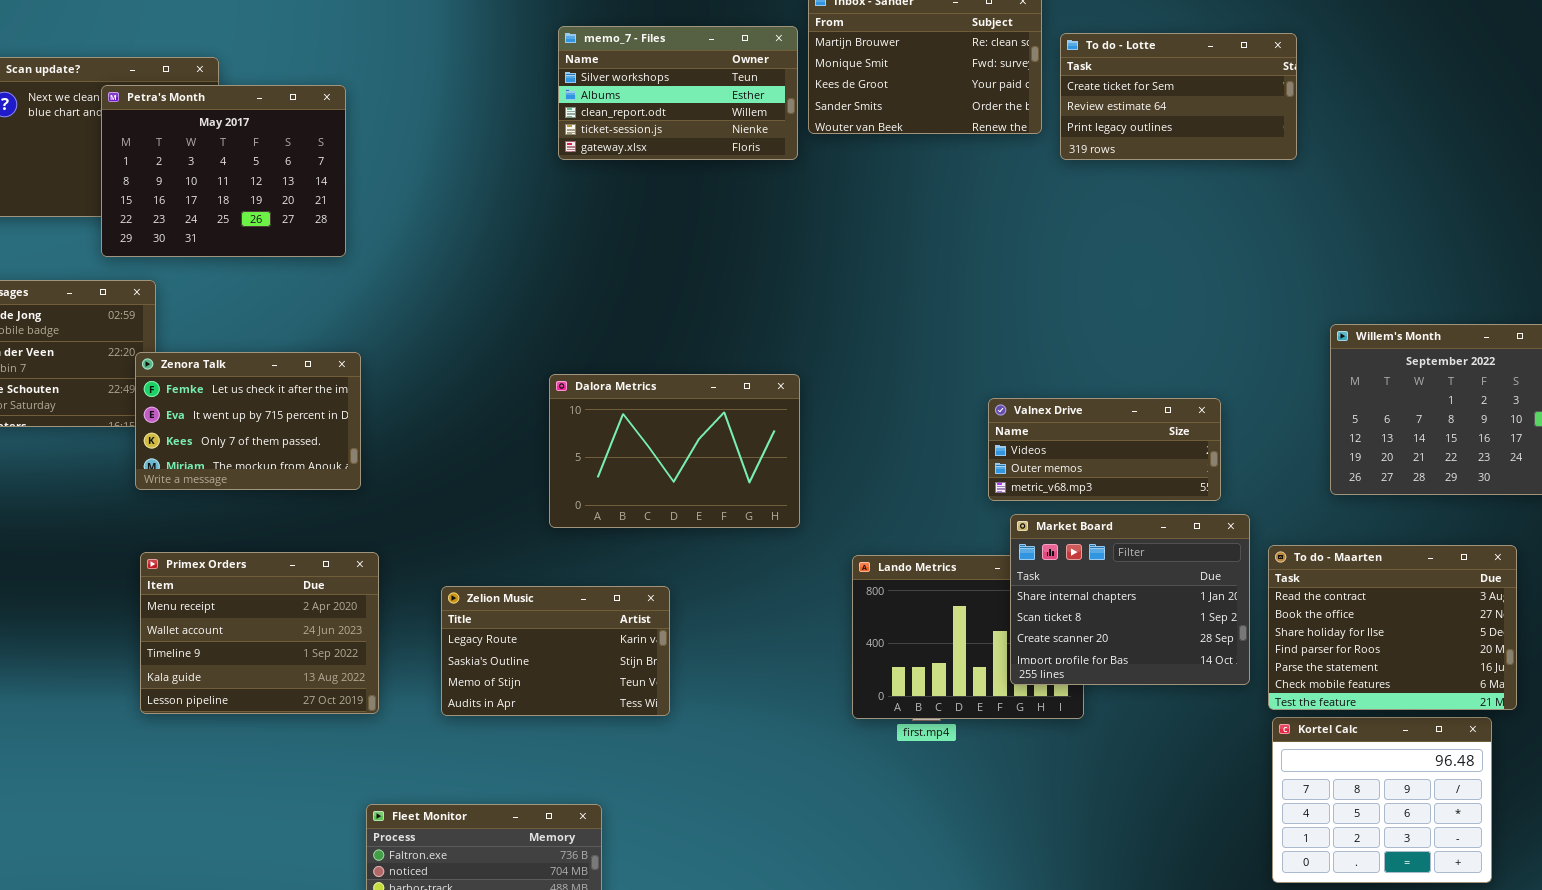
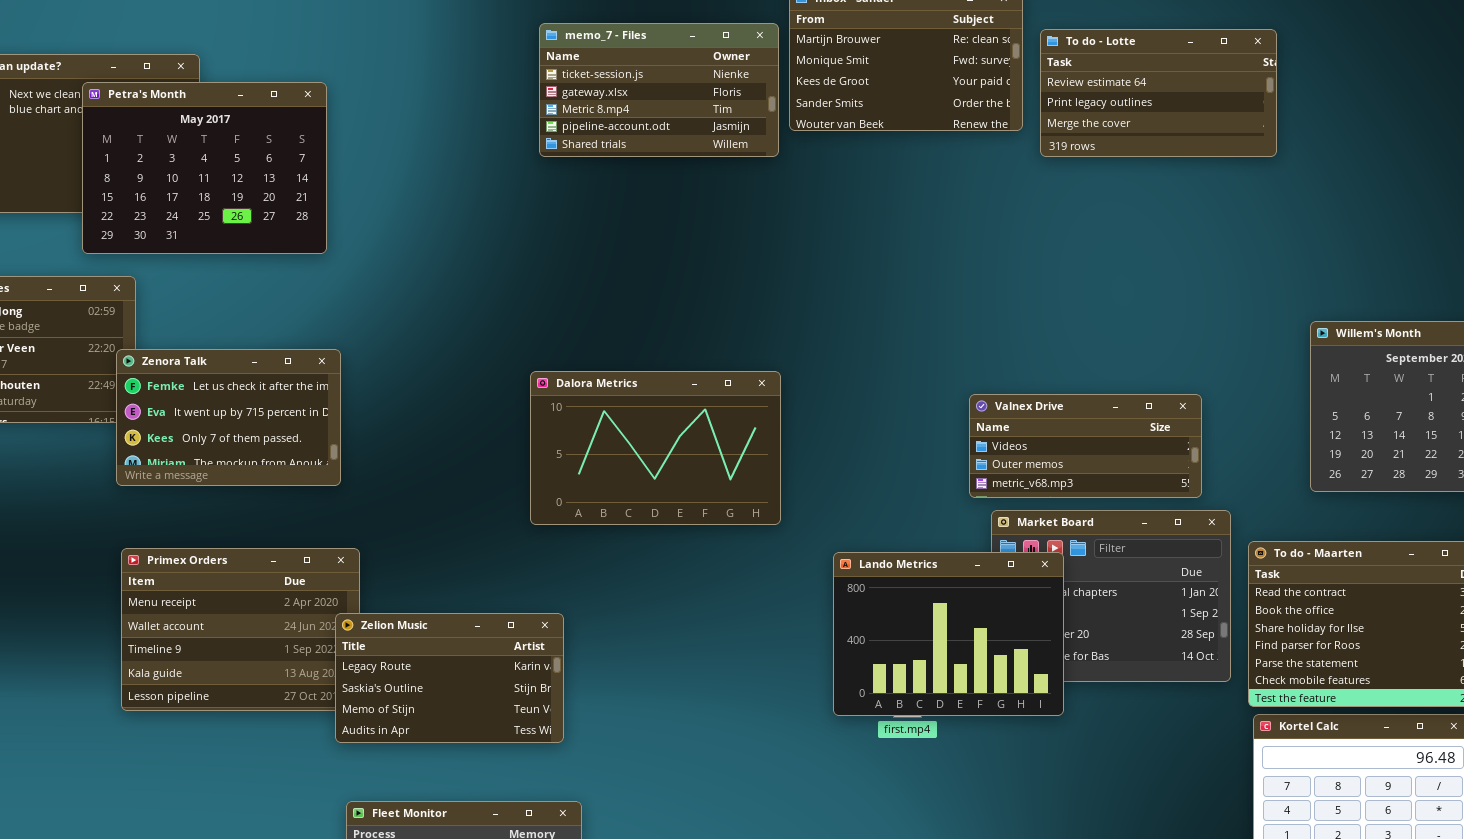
memo_7 - Files: [558,26,798,160] -> [539,23,779,157], scrolled down 3 rows
To do - Lotte: [1060,33,1297,160] -> [1040,29,1277,157], scrolled down 1 row
Lando Metrics: [852,555,1084,719] -> [833,552,1064,716], raised
Zelion Music: [441,586,670,716] -> [335,613,564,743], moved

